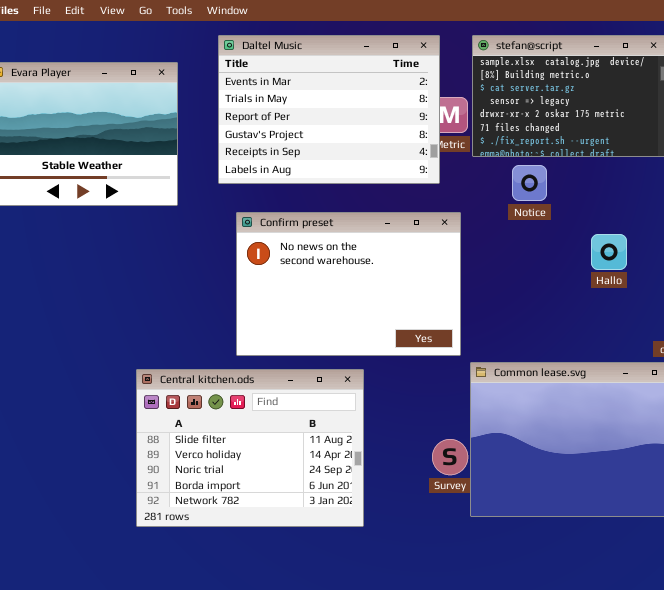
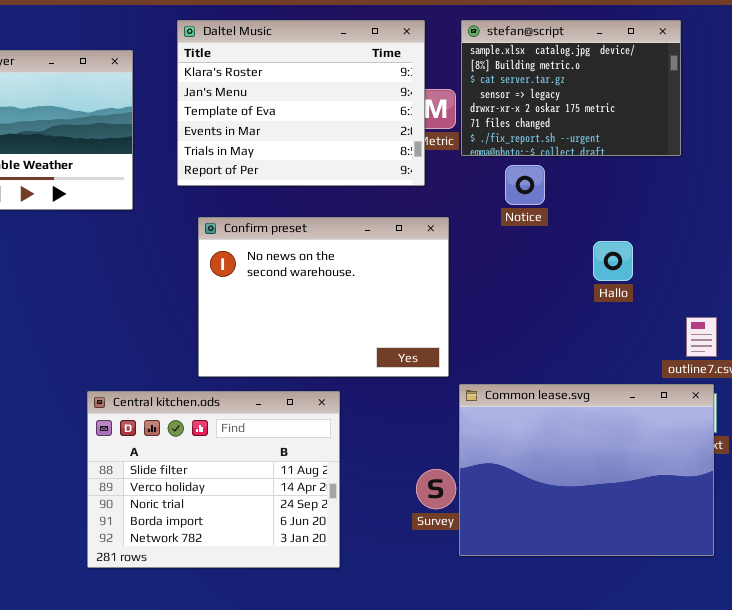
Daltel Music: [218,35,440,184] -> [177,20,425,186], scrolled up 3 rows

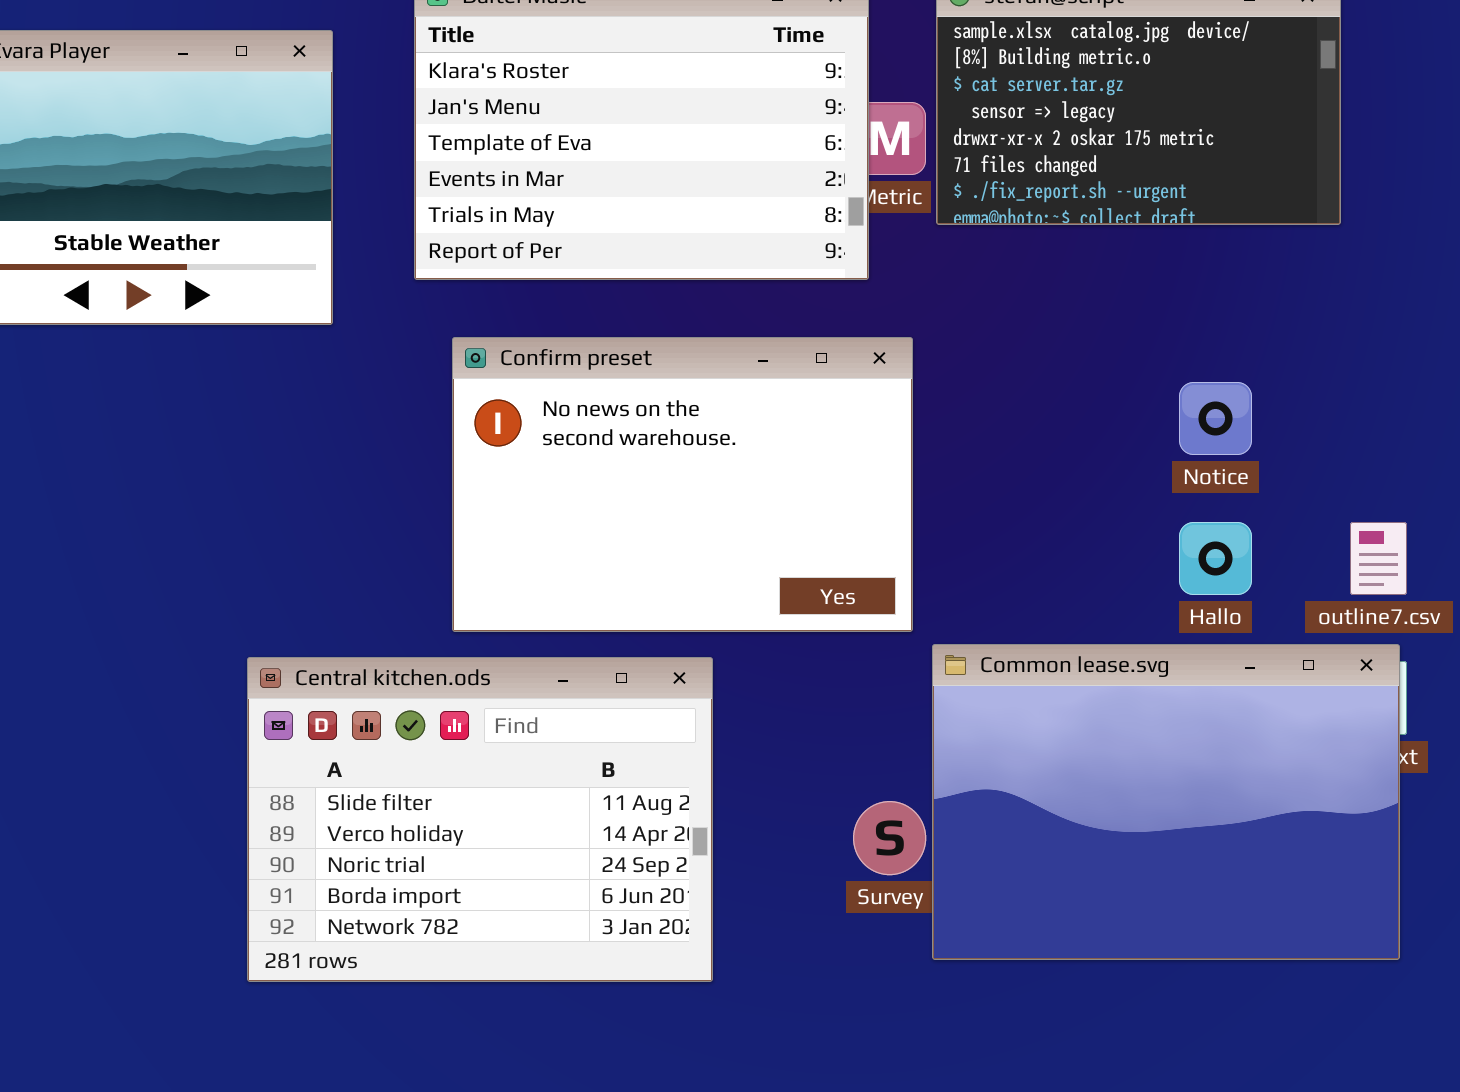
Notice: [505,165,545,205] -> [1179,382,1252,455], moved
Hallo: [593,241,633,281] -> [1179,522,1252,595], moved

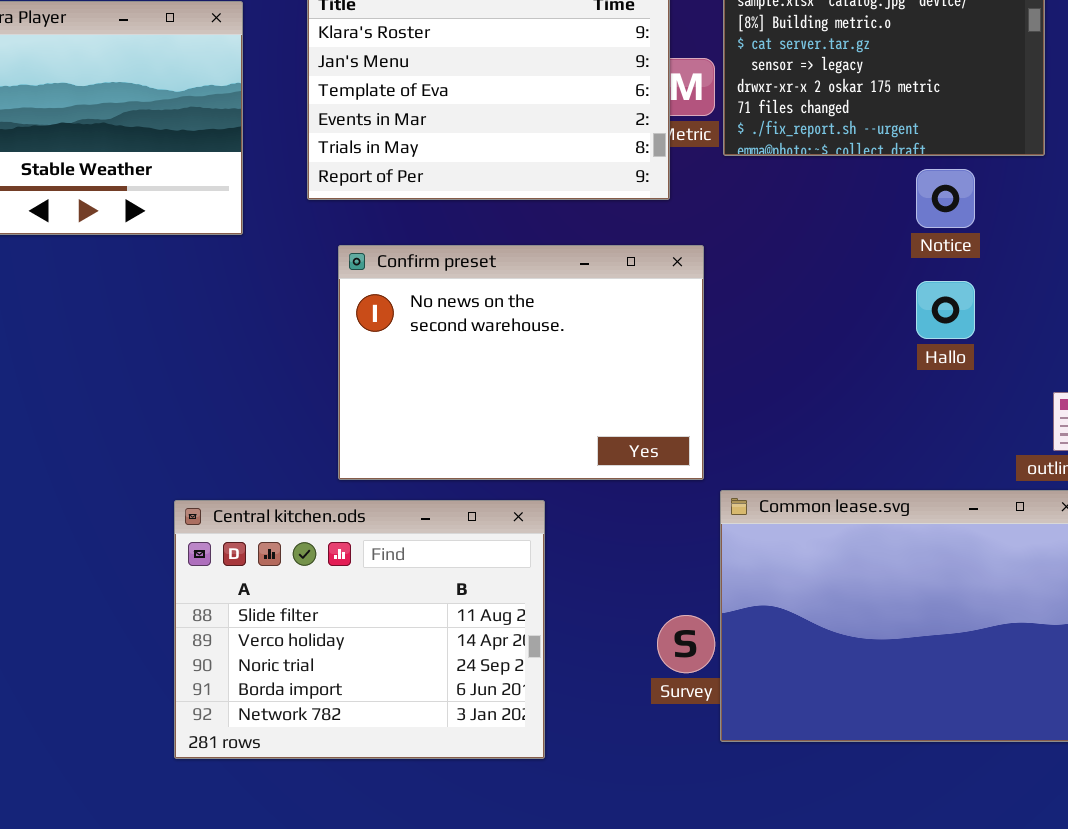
Notice: [1179,382,1252,455] -> [916,169,975,228], moved
Hallo: [1179,522,1252,595] -> [916,281,975,339], moved

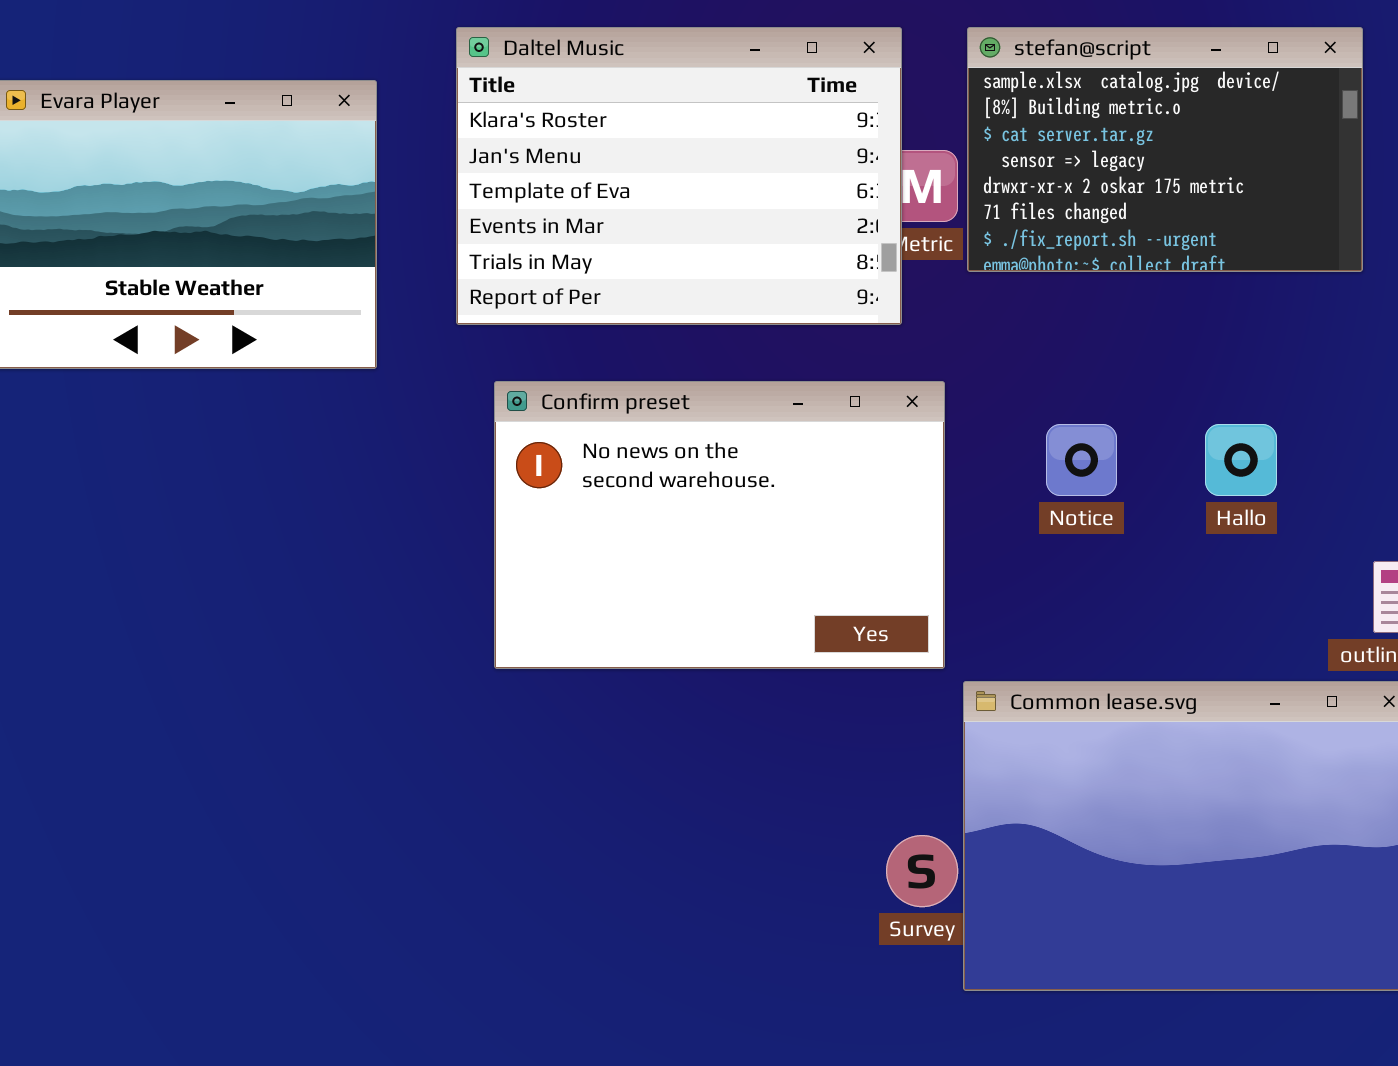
Notice: [916,169,975,228] -> [1046,424,1117,496], moved
Central kitchen.ods: [174,500,545,759] -> none, closed

